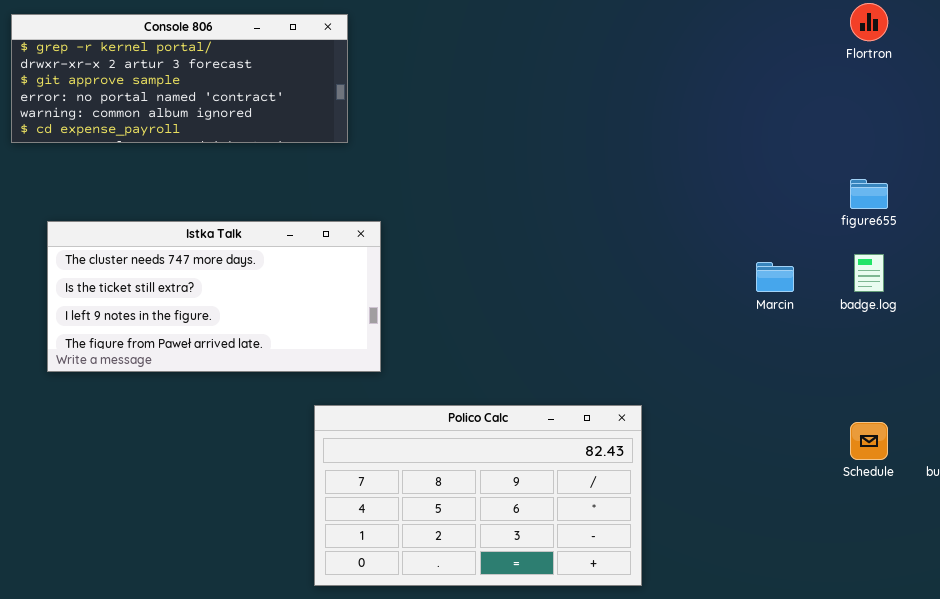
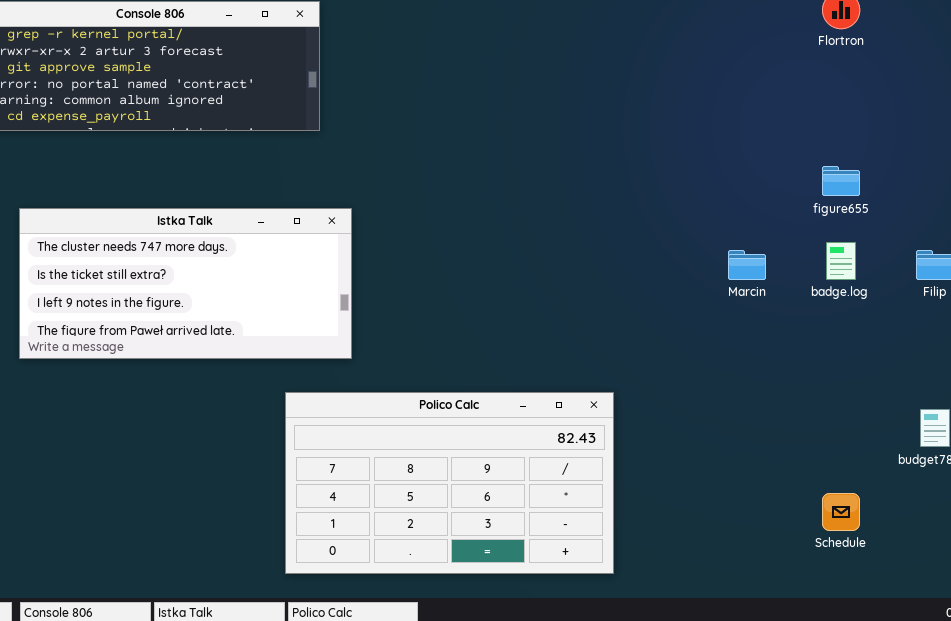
Schedule: [850,422,888,460] -> [822,493,860,531], moved

